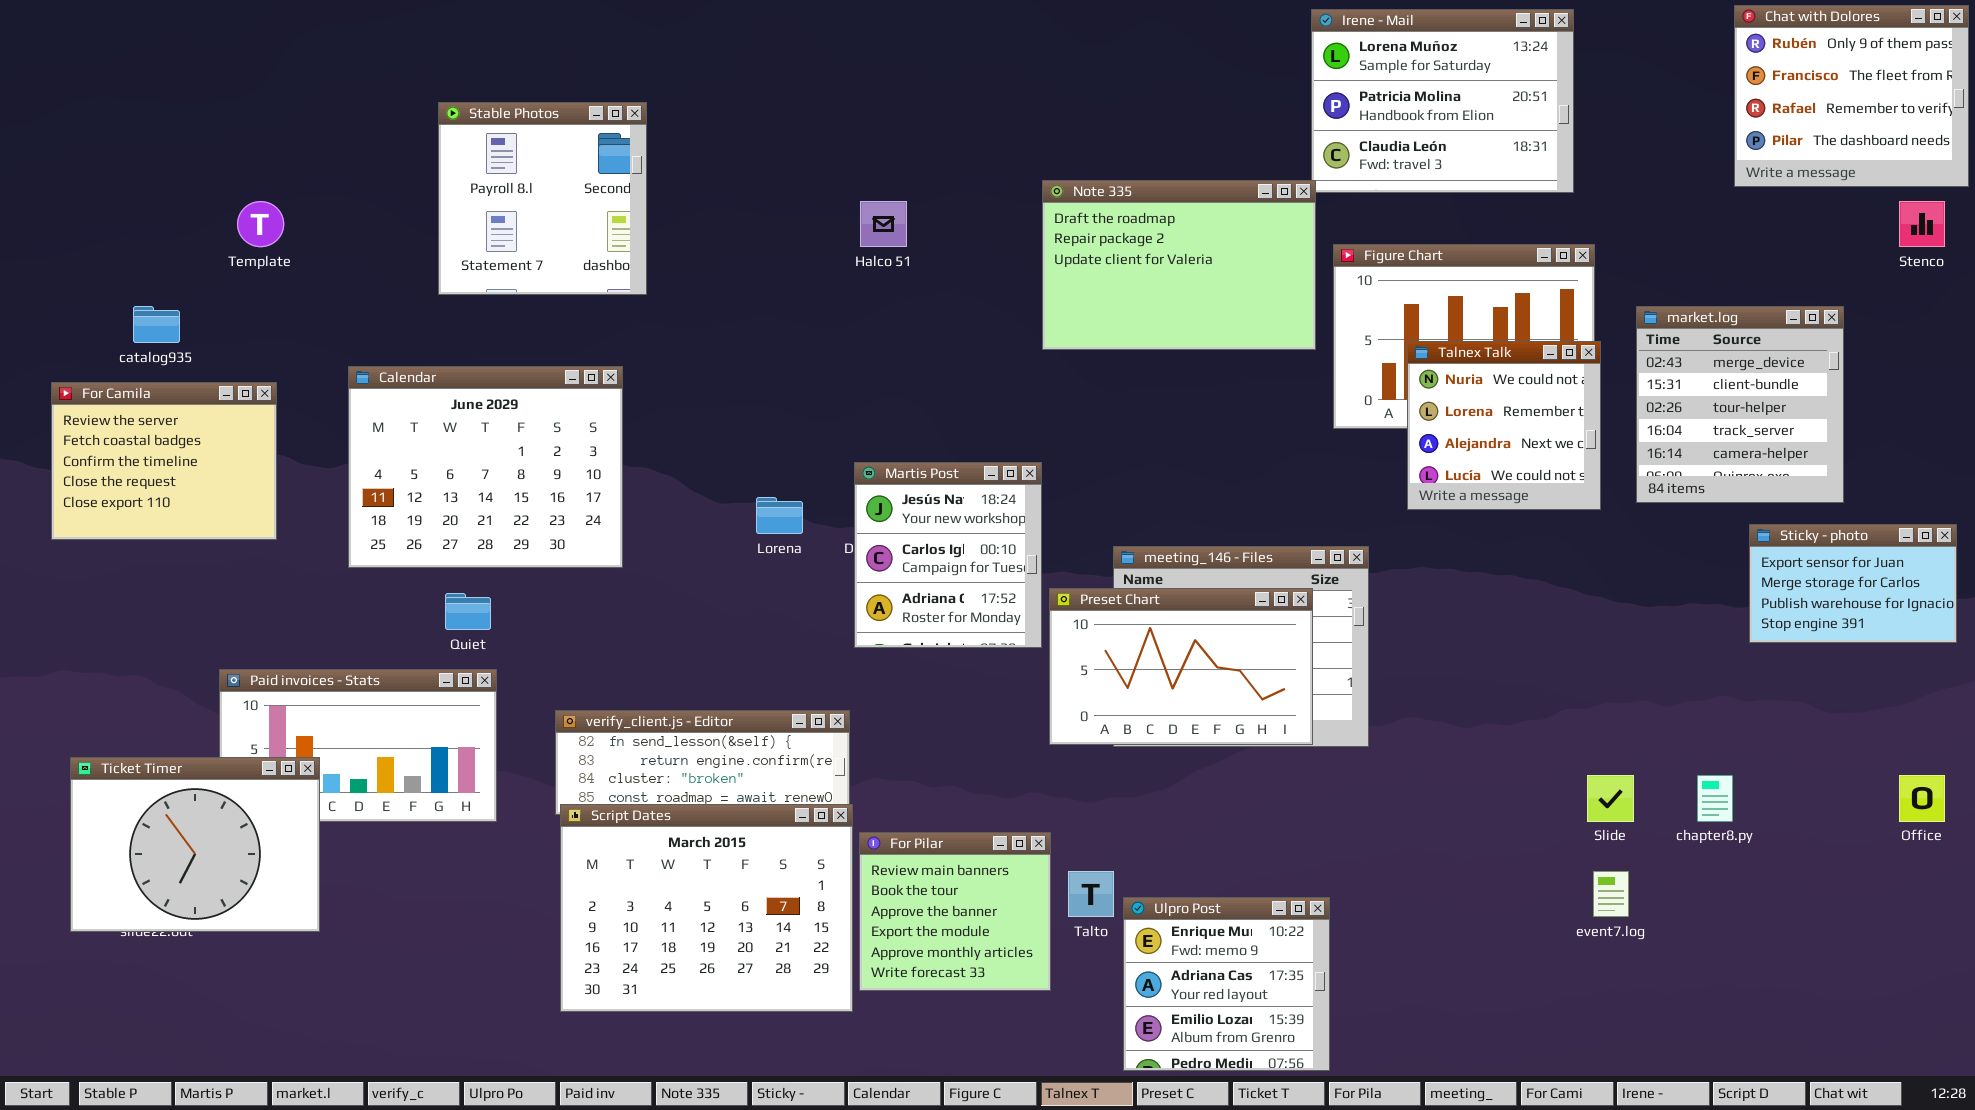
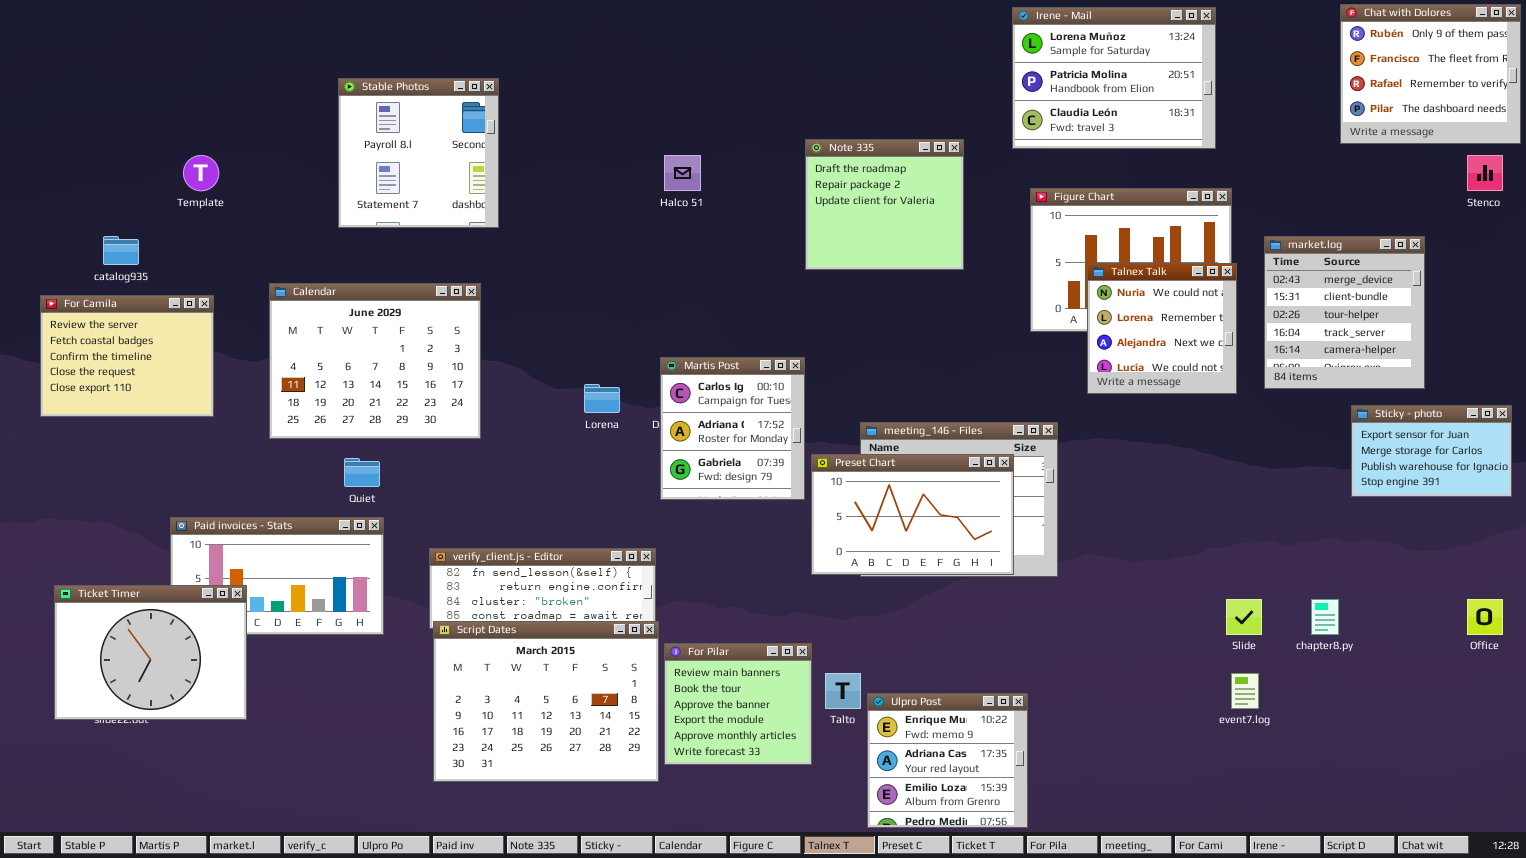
Note 335: [1042,180,1316,350] -> [805,139,964,270], resized
Martis Post: [854,462,1042,648] -> [660,357,805,500], scrolled down 1 row

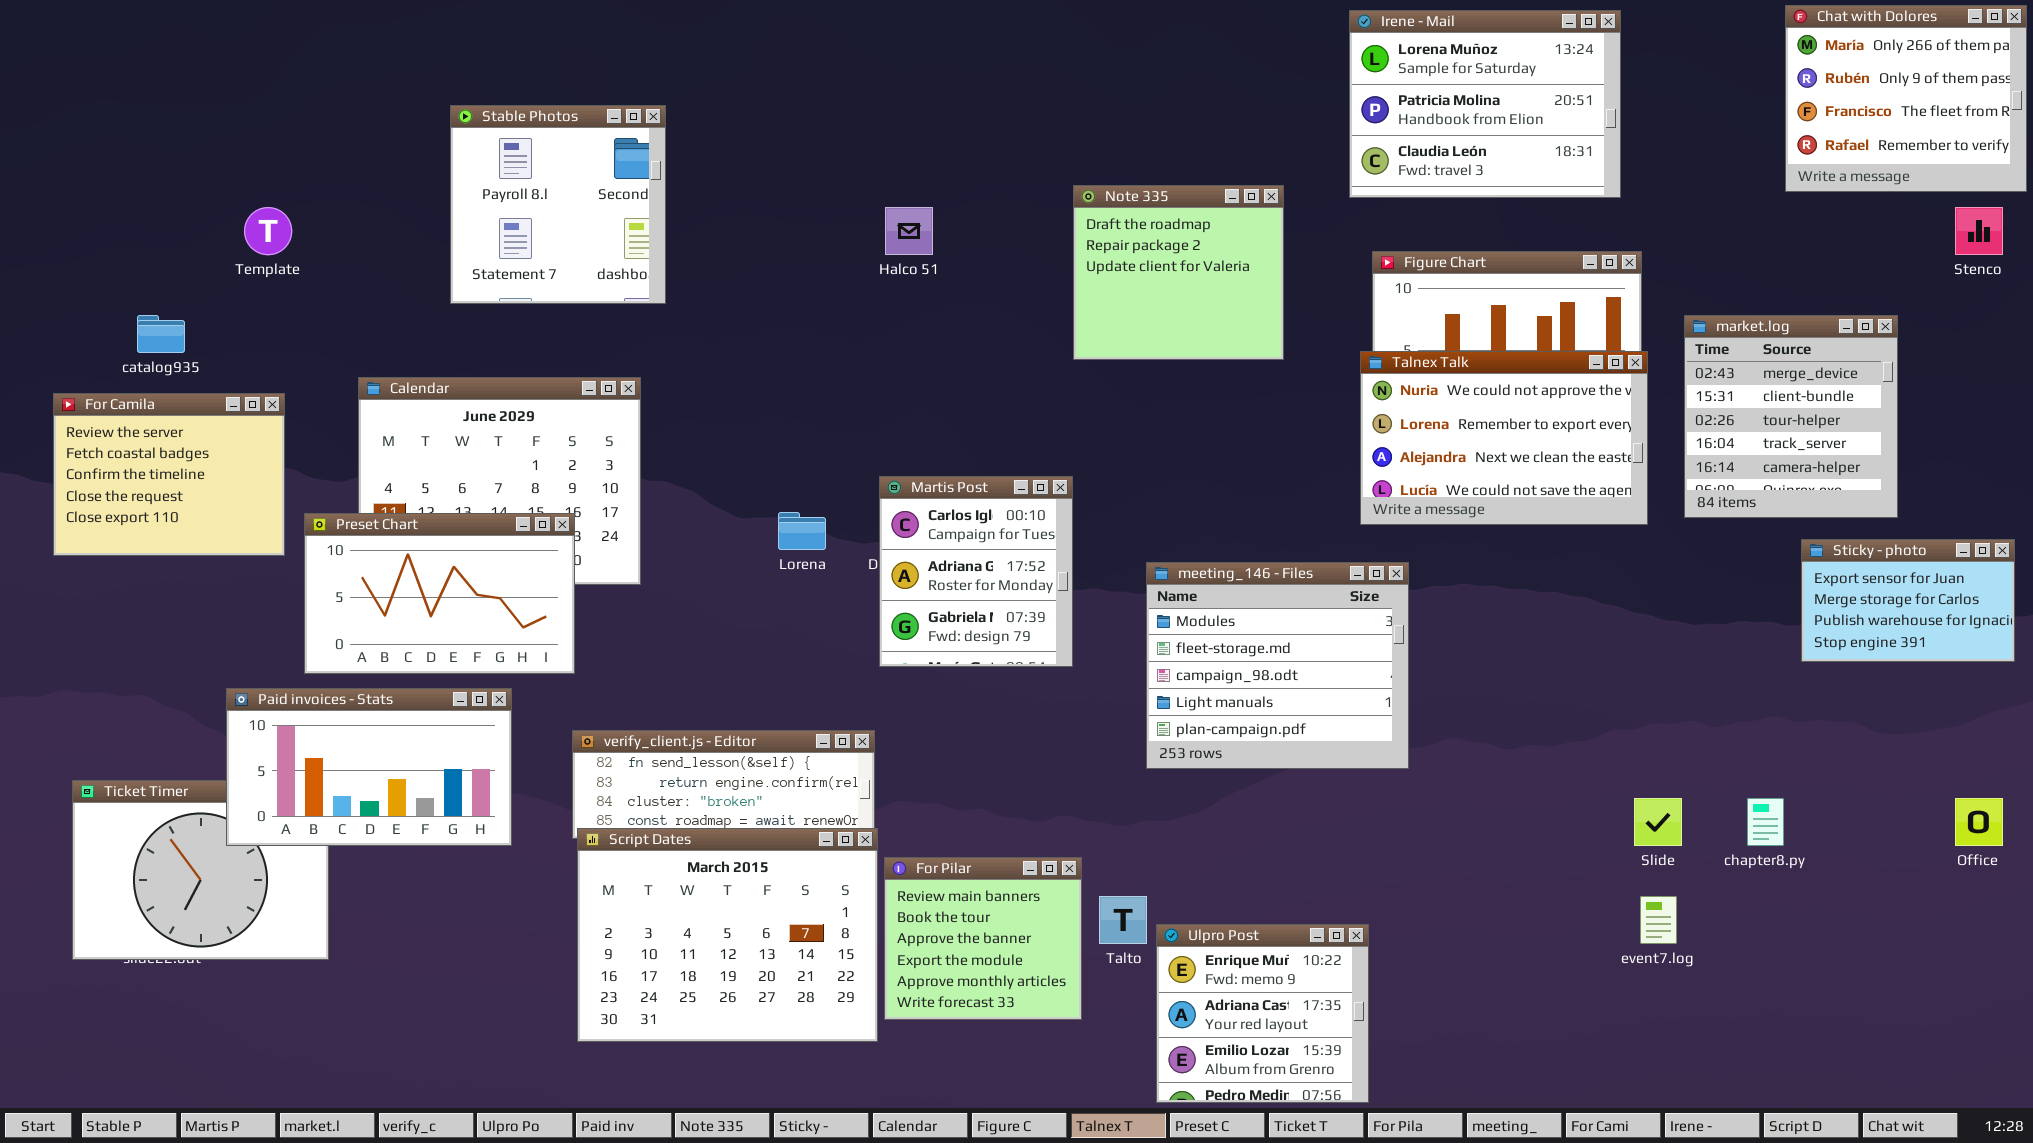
Chat with Dolores: [1340,4,1521,144] -> [1785,5,2027,192], scrolled up 1 row
Talnex Talk: [1087,263,1237,394] -> [1360,351,1648,525], resized
Preset Chart: [811,454,1014,575] -> [304,513,575,674], moved
Paid invoices - Stats: [170,517,384,635] -> [226,688,512,846], raised

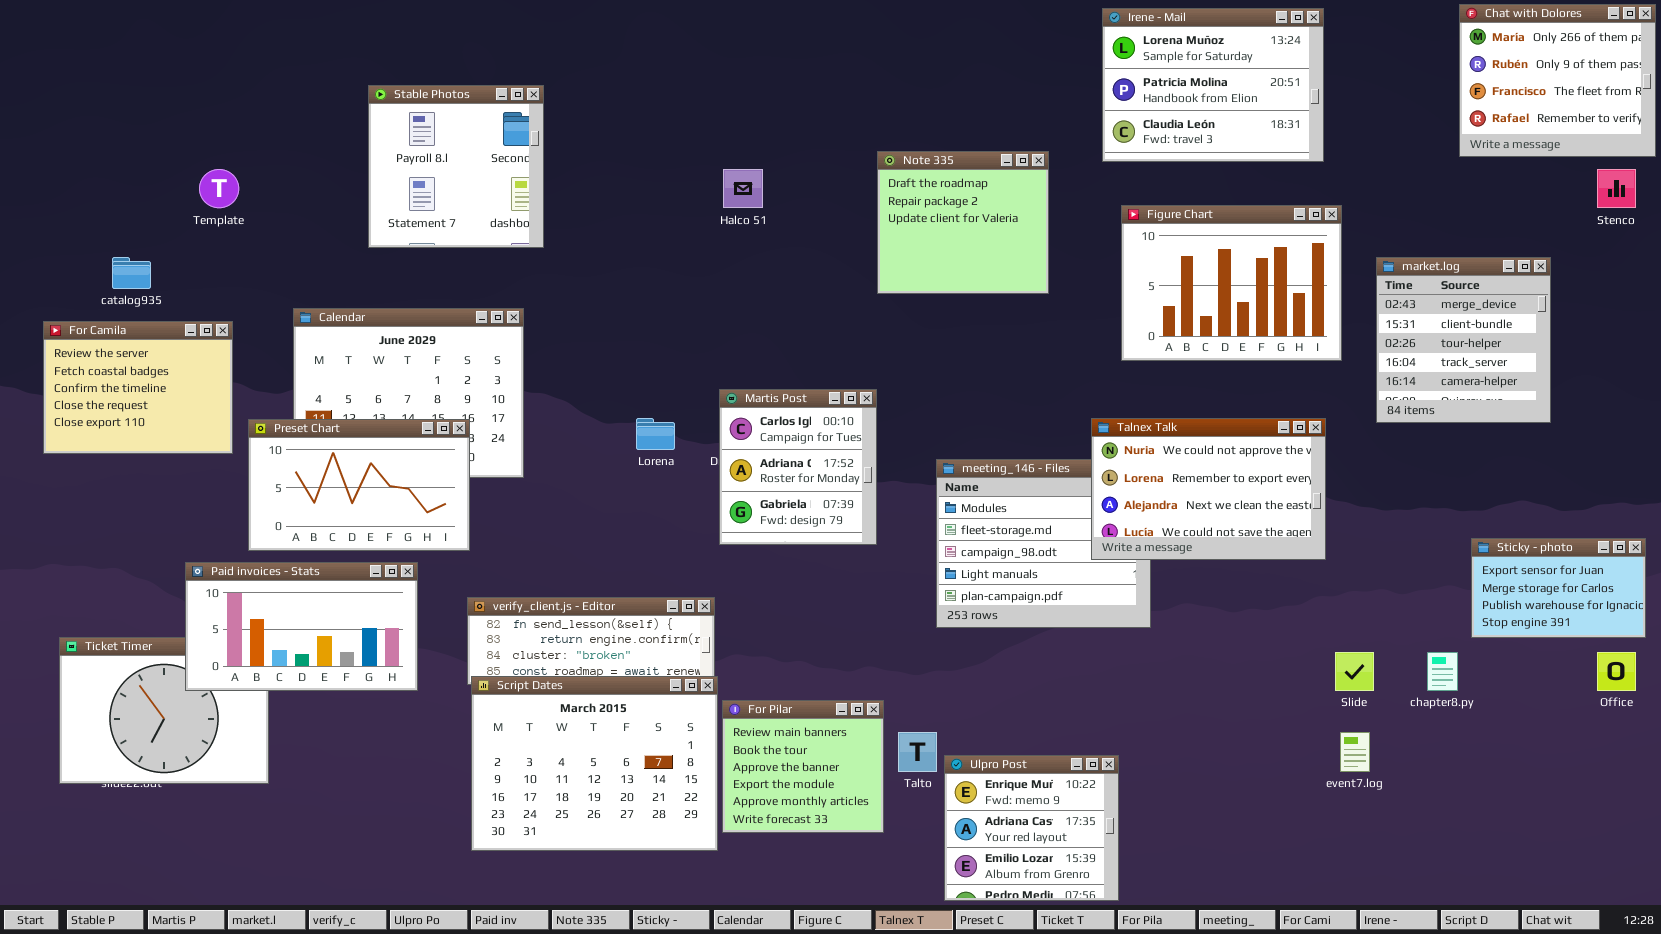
Talnex Talk: [1360,351,1648,525] -> [1091,418,1326,560], moved
Sticky - photo: [1801,539,2015,662] -> [1471,538,1646,638], moved

